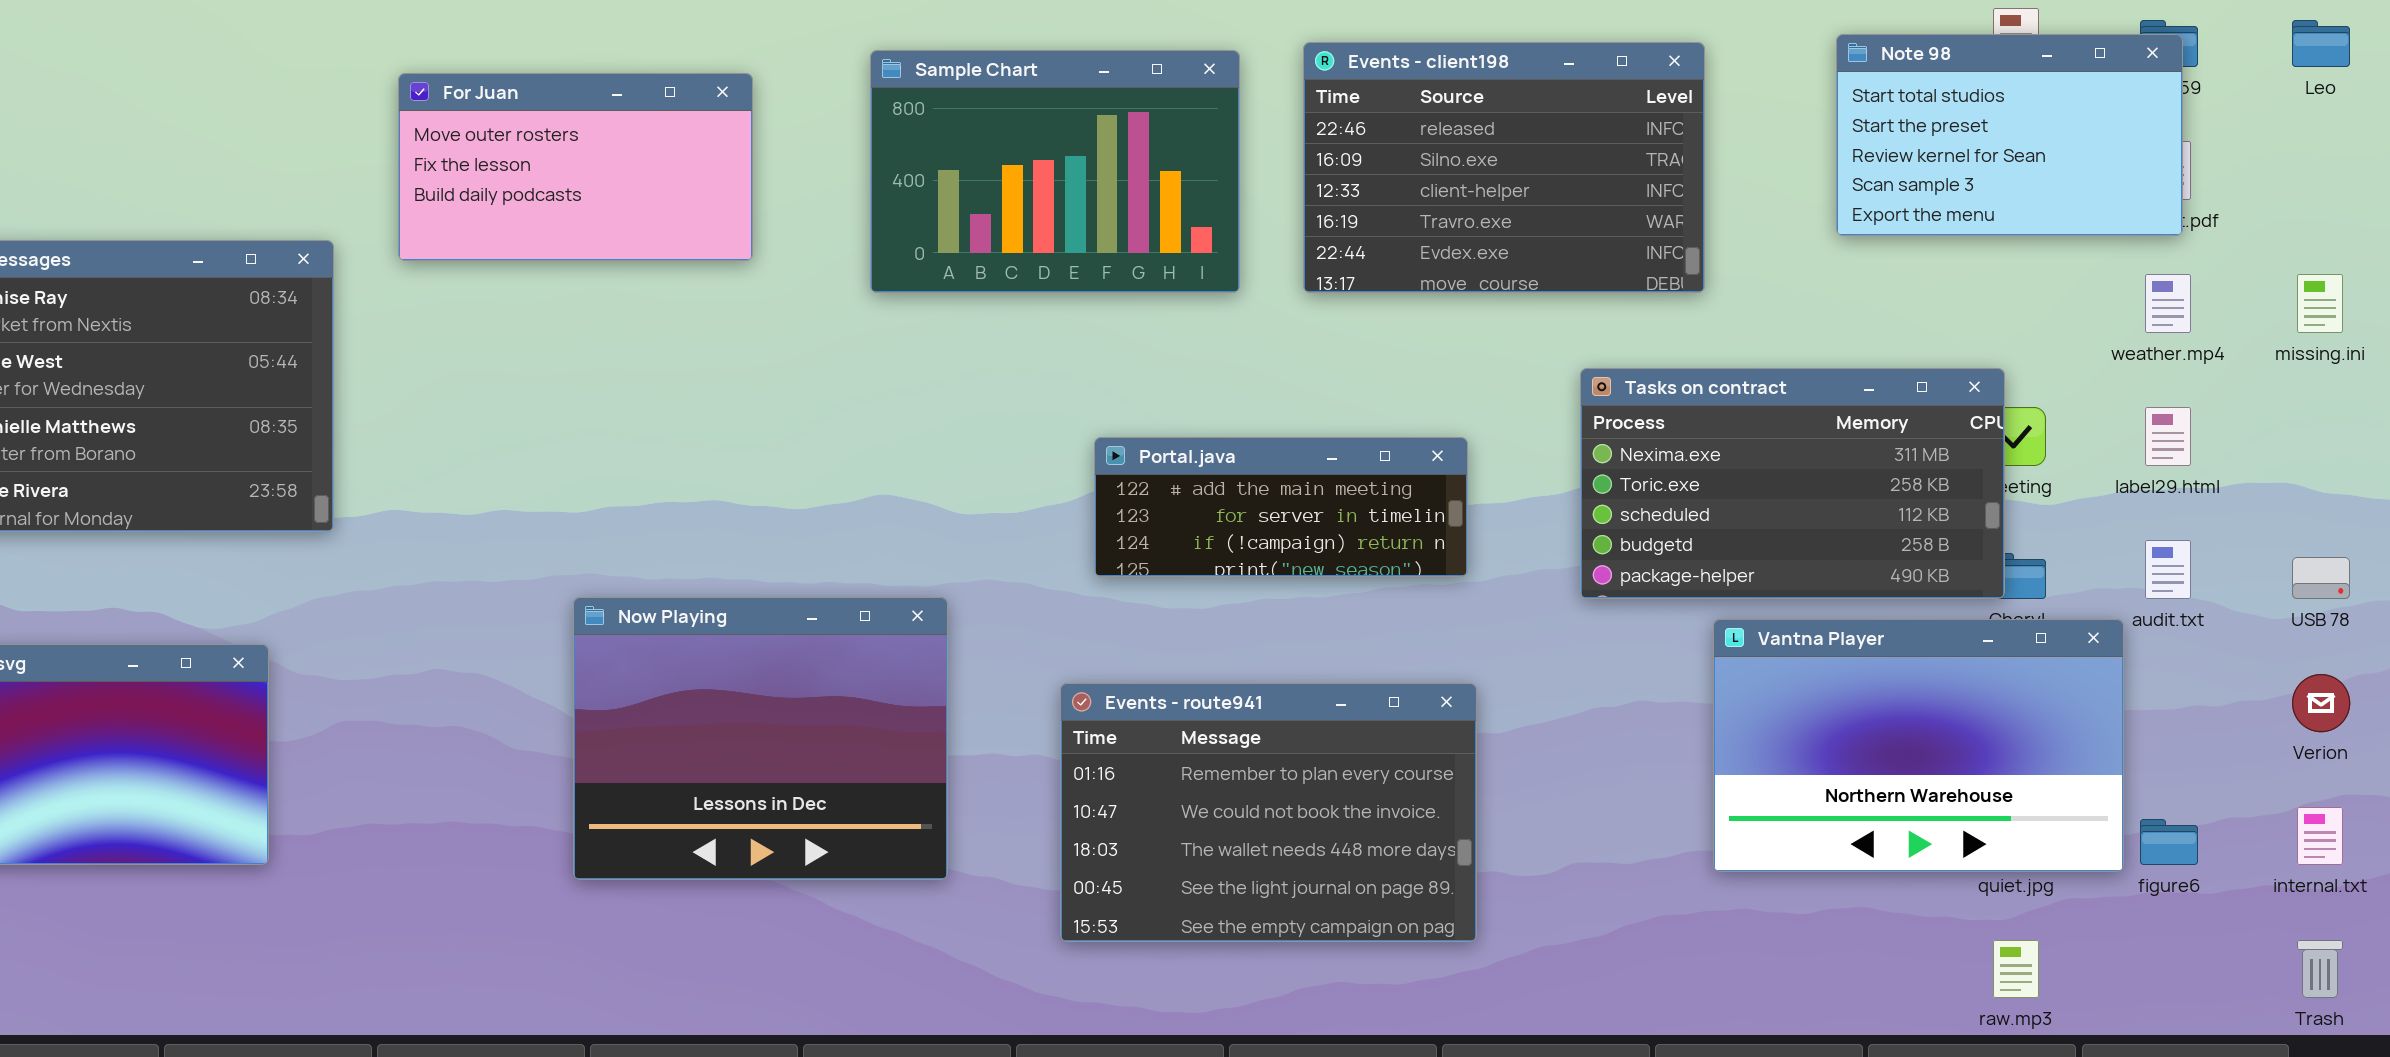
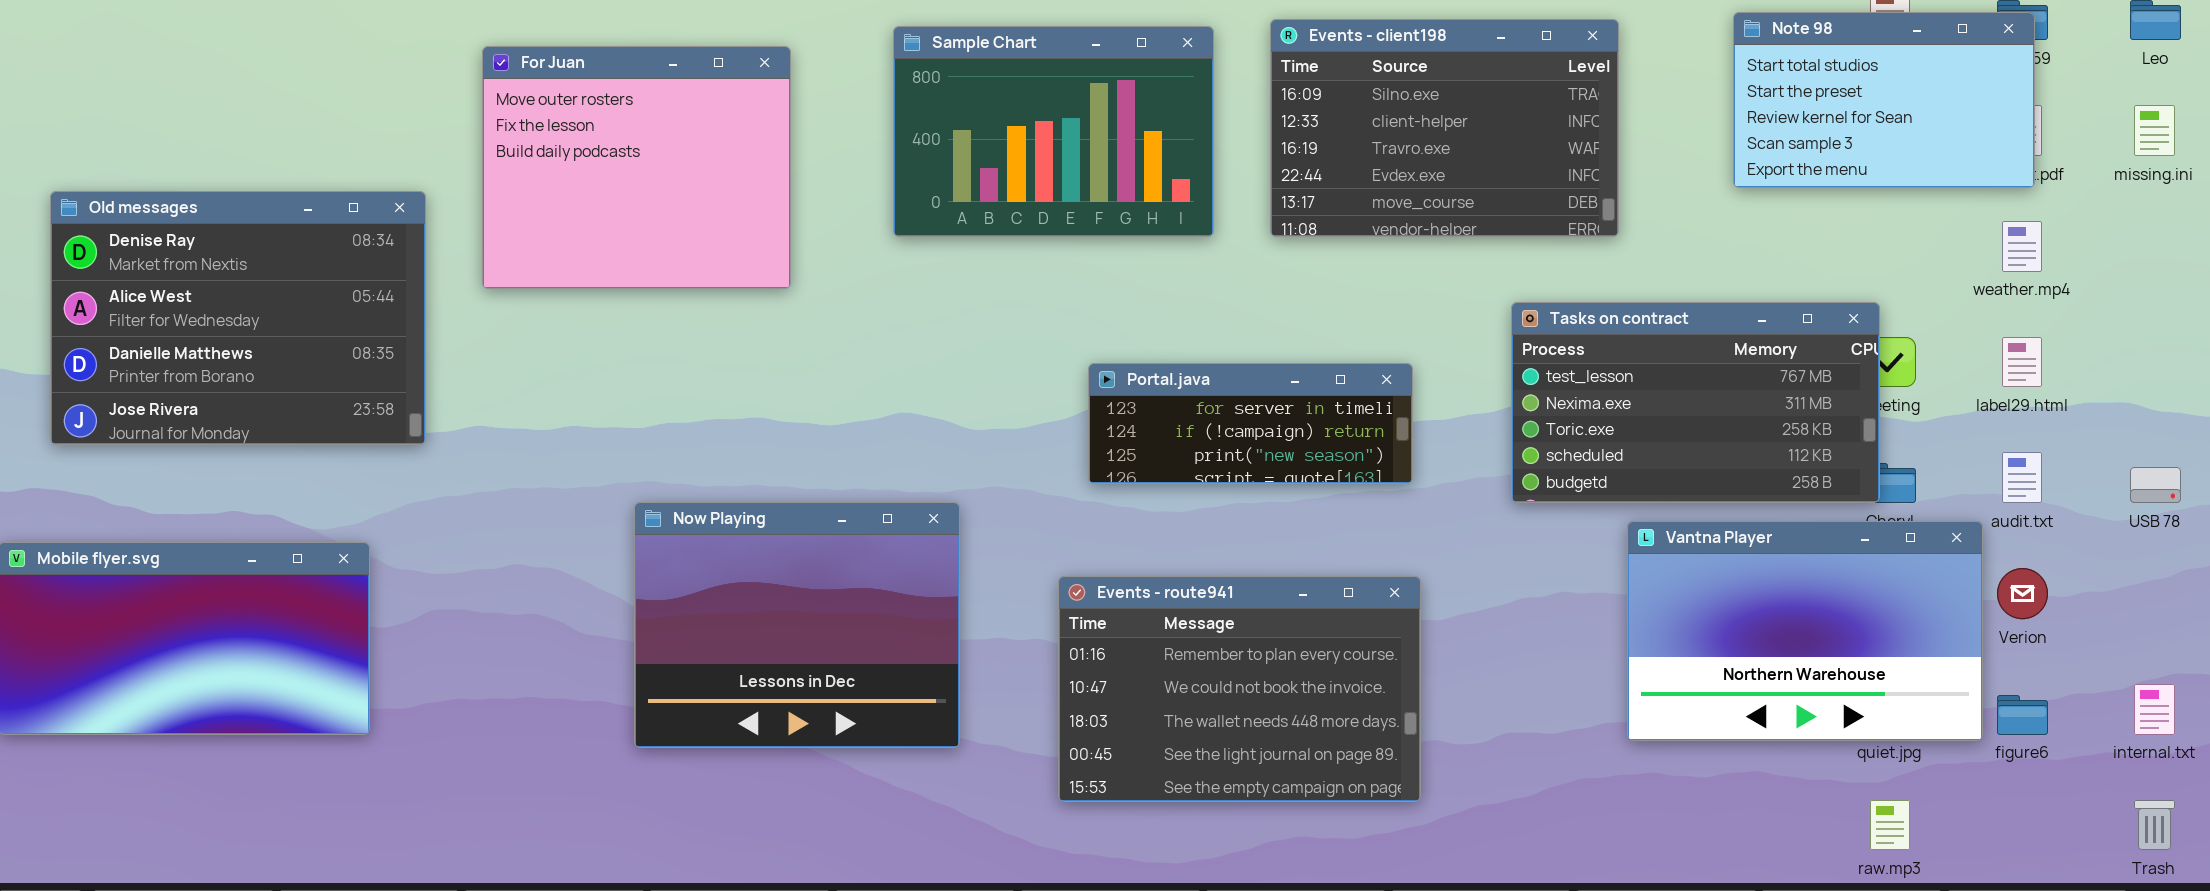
Events - client198: [1303,42,1705,293] -> [1270,19,1619,237], scrolled down 1 row
For Juan: [398,73,753,261] -> [482,46,791,289], resized
missing.ini: [2297,274,2343,333] -> [2134,105,2175,156], moved
Tasks on contract: [1580,368,2005,599] -> [1511,302,1880,503], scrolled up 1 row
Portal.java: [1094,437,1468,577] -> [1088,363,1413,484], scrolled down 1 row
Verion: [2292,674,2350,732] -> [1997,568,2048,619], moved

